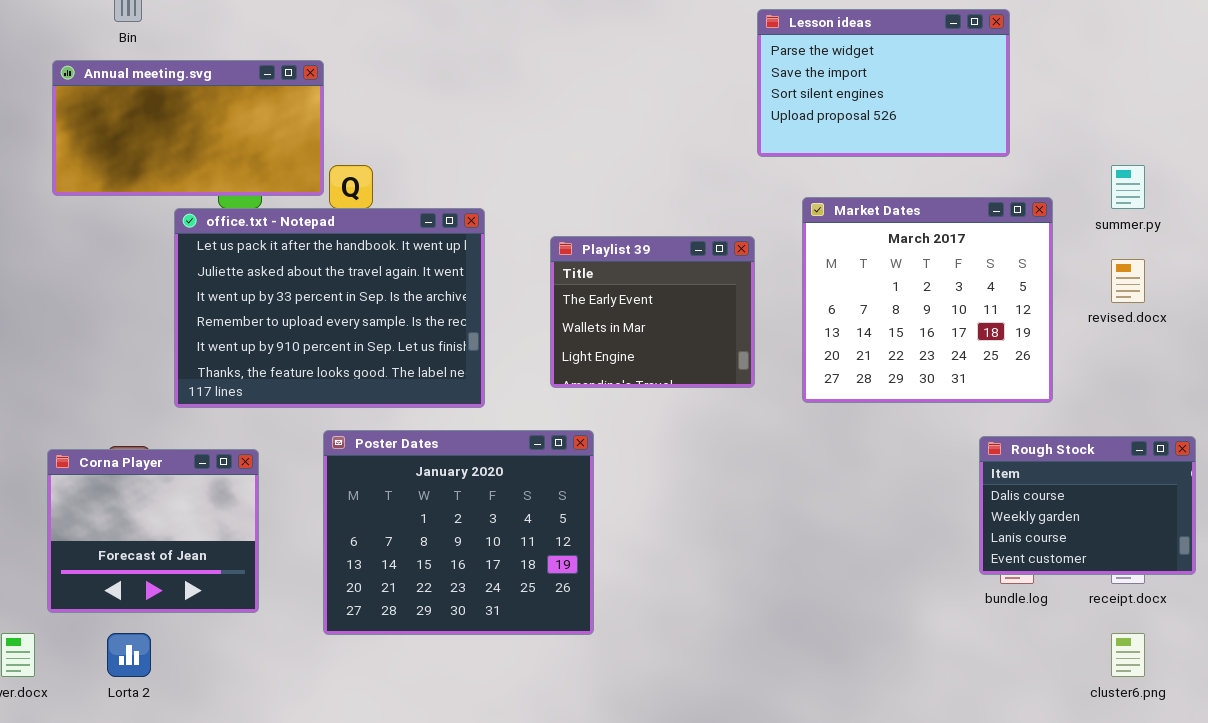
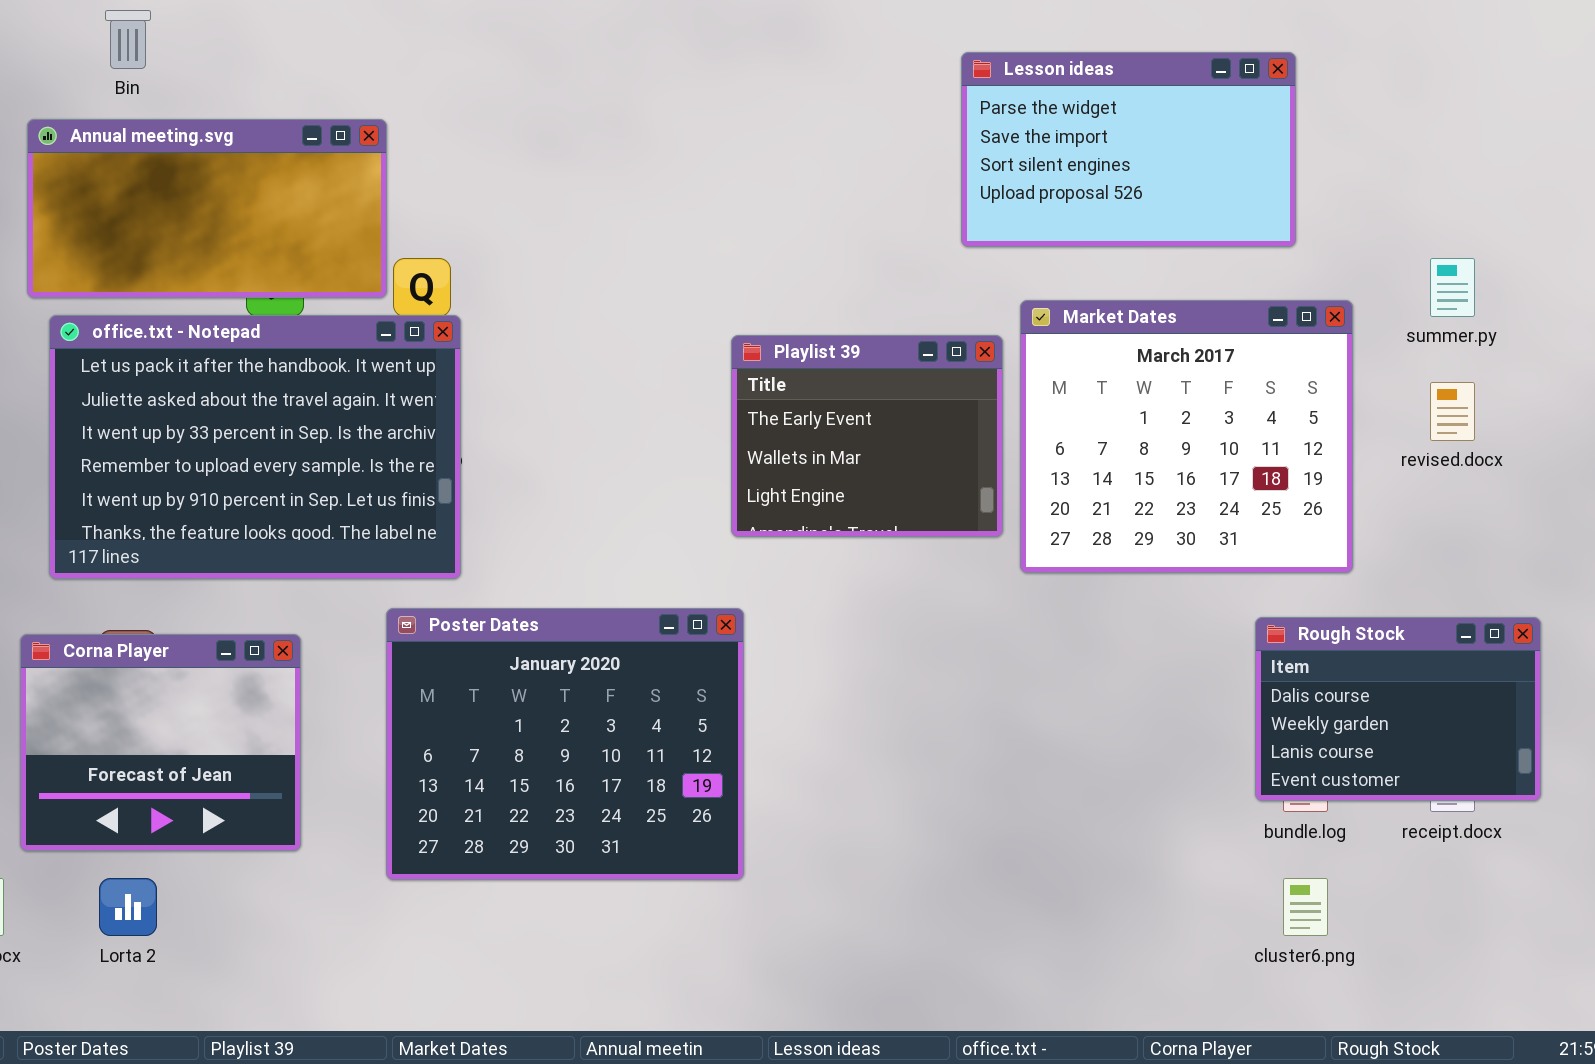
office.txt - Notepad: [174,208,485,408] -> [49,315,461,579], moved
Playlist 39: [550,236,755,388] -> [731,335,1003,537], moved
cluster6.png: [1111,633,1145,677] -> [1283,878,1328,936], moved

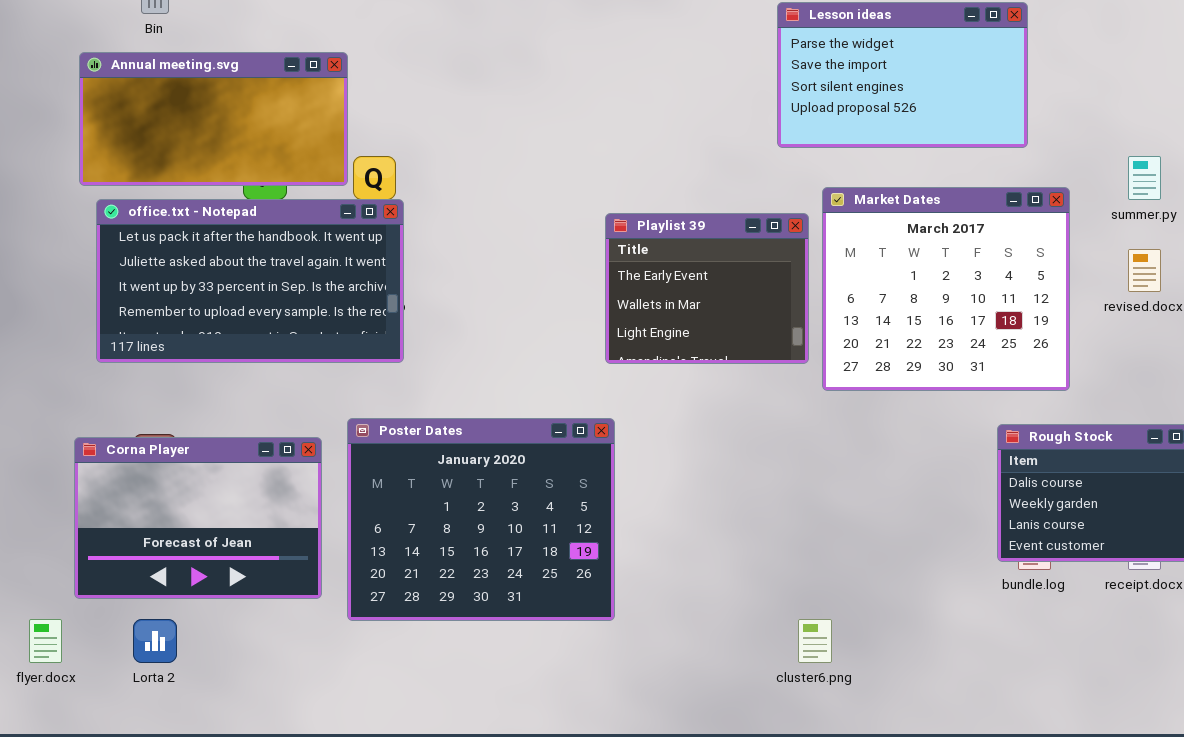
office.txt - Notepad: [49,315,461,579] -> [96,199,404,363], resized
Corna Player: [20,634,301,851] -> [74,437,322,599], resized
cluster6.png: [1283,878,1328,936] -> [798,619,832,663], moved

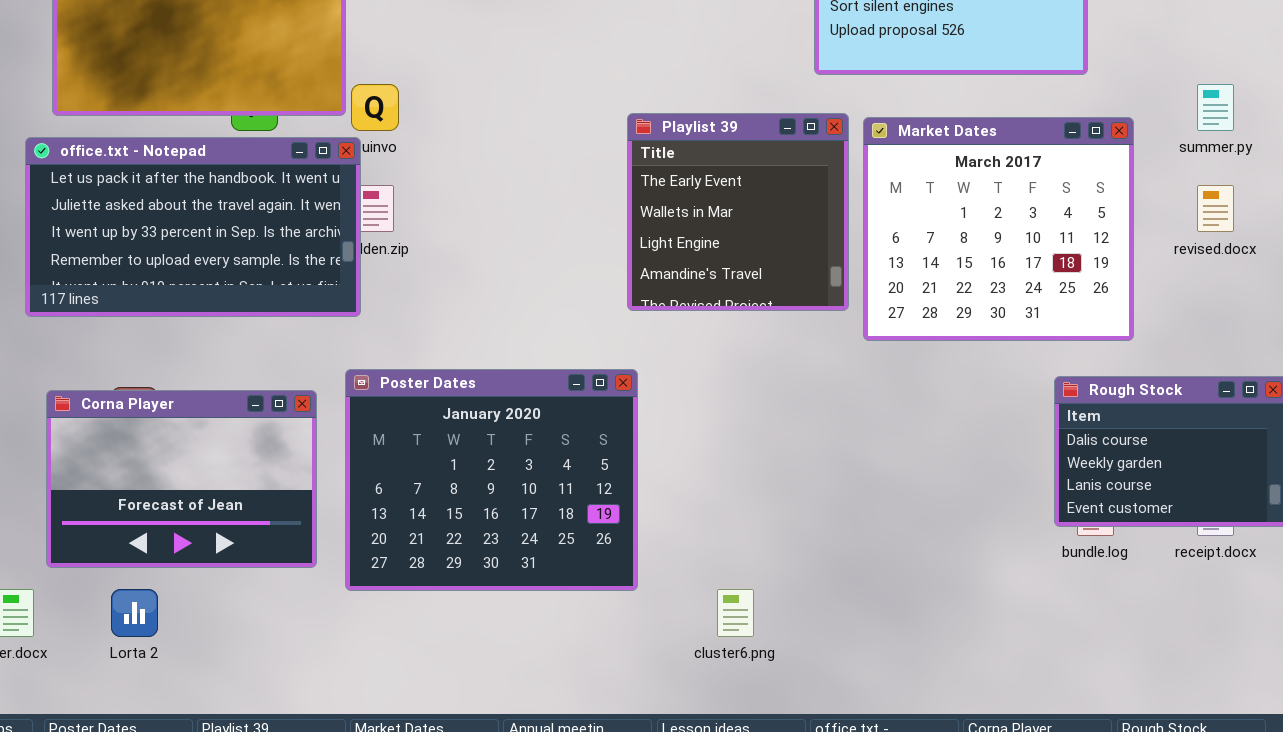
office.txt - Notepad: [96,199,404,363] -> [25,137,361,317], moved
Playlist 39: [605,213,809,364] -> [627,113,849,311], resized
cluster6.png: [798,619,832,663] -> [717,589,754,637], moved

